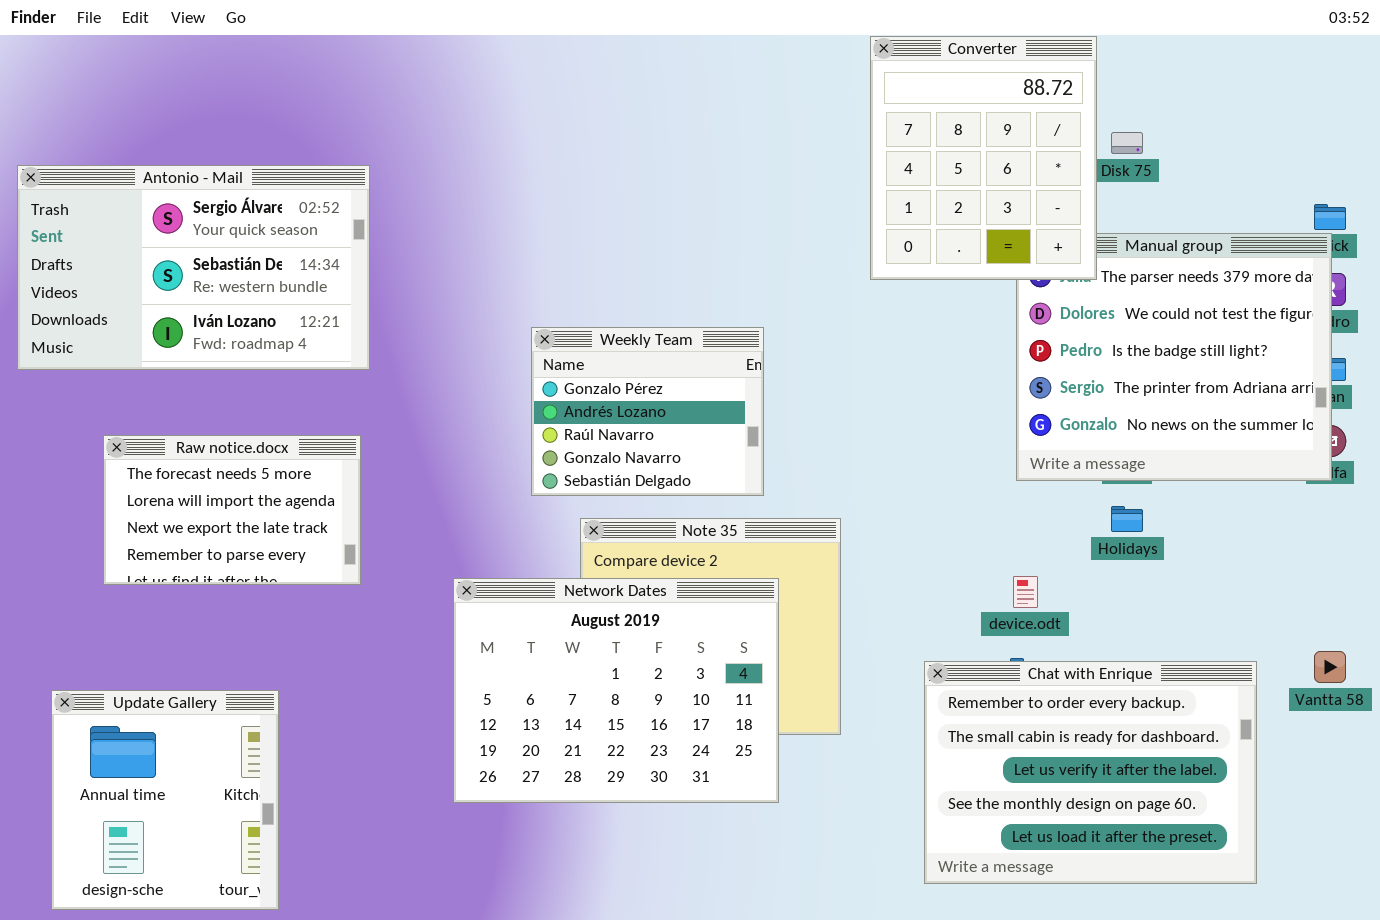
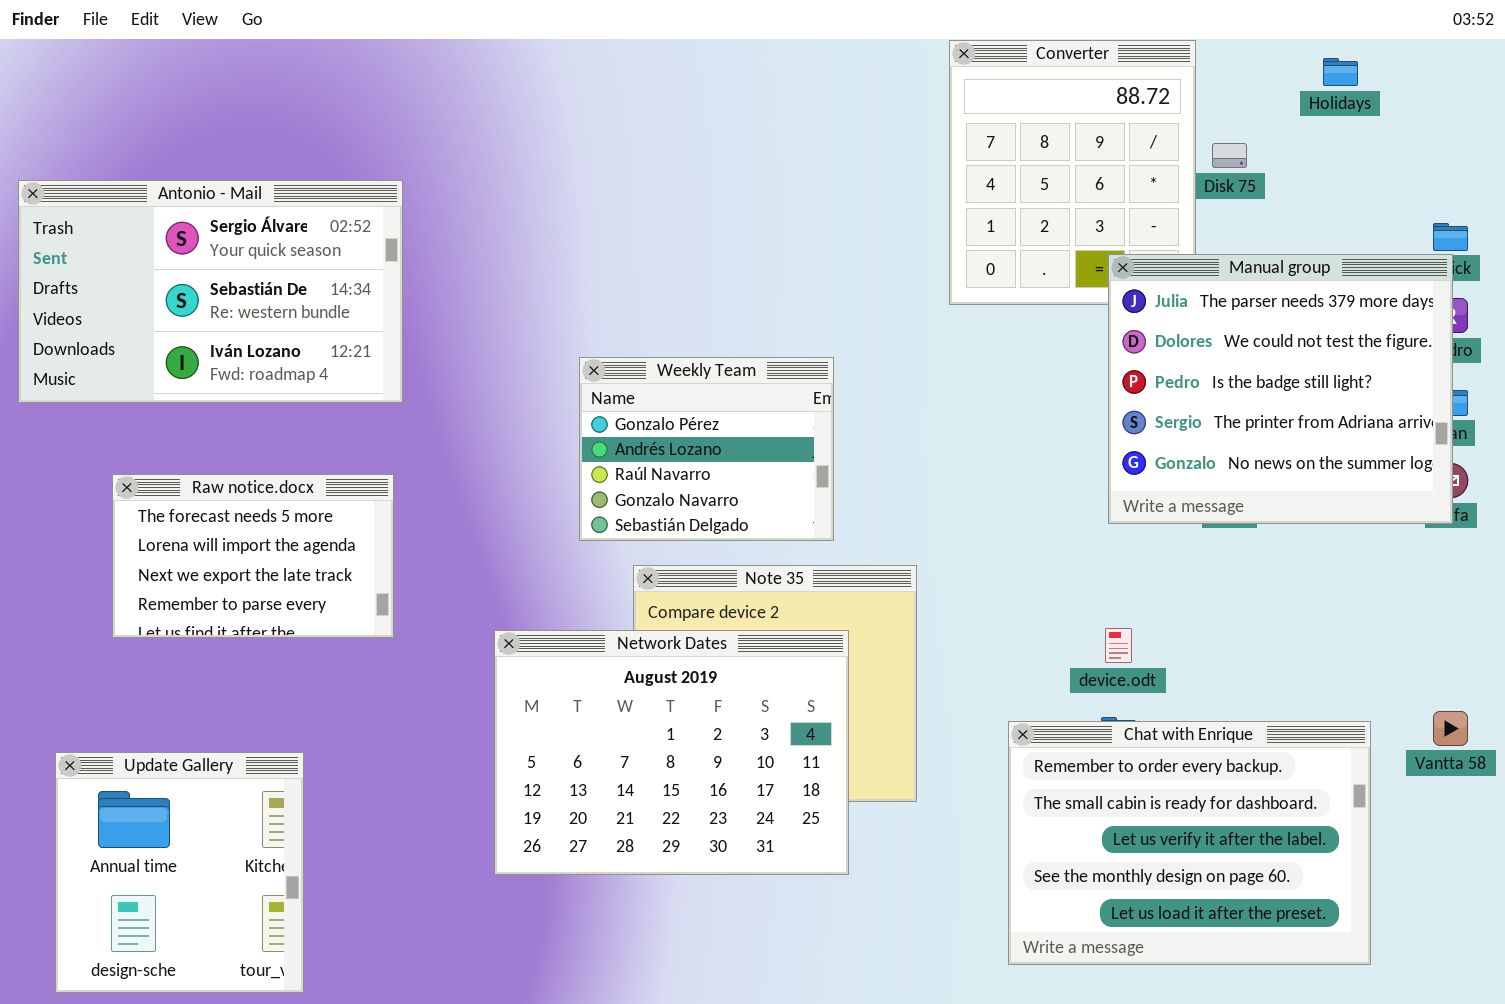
Manual group: [1016,233,1332,481] -> [1108,254,1453,524], raised
Holidays: [1111,506,1143,532] -> [1323,58,1358,86], moved

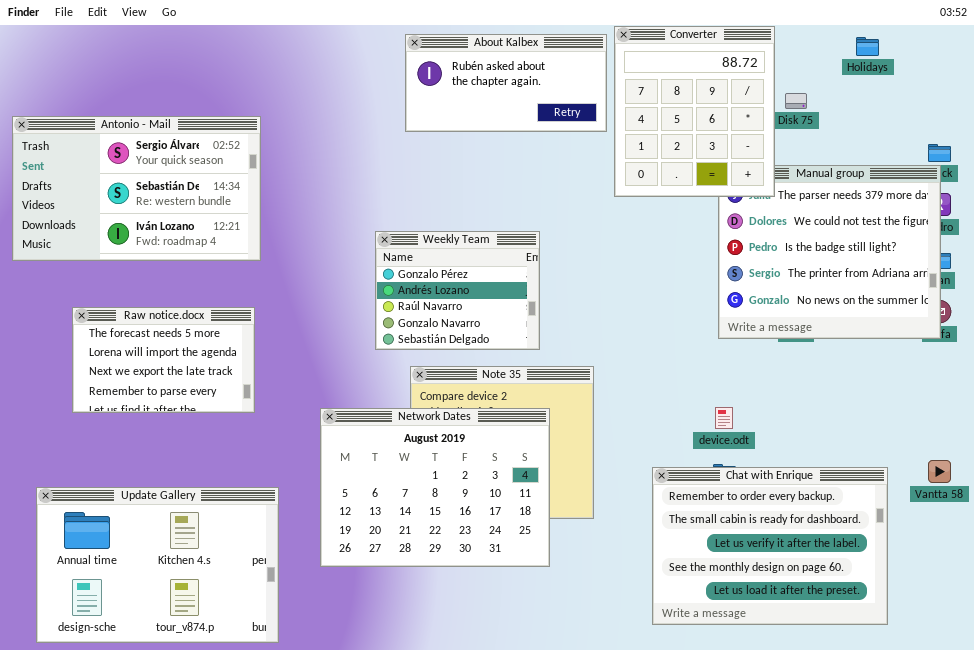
Converter: [949,40,1196,305] -> [614,26,775,197], raised
About Kalbex: none -> [405,34,607,132], opened
Update Gallery: [55,752,304,993] -> [36,487,279,643], resized

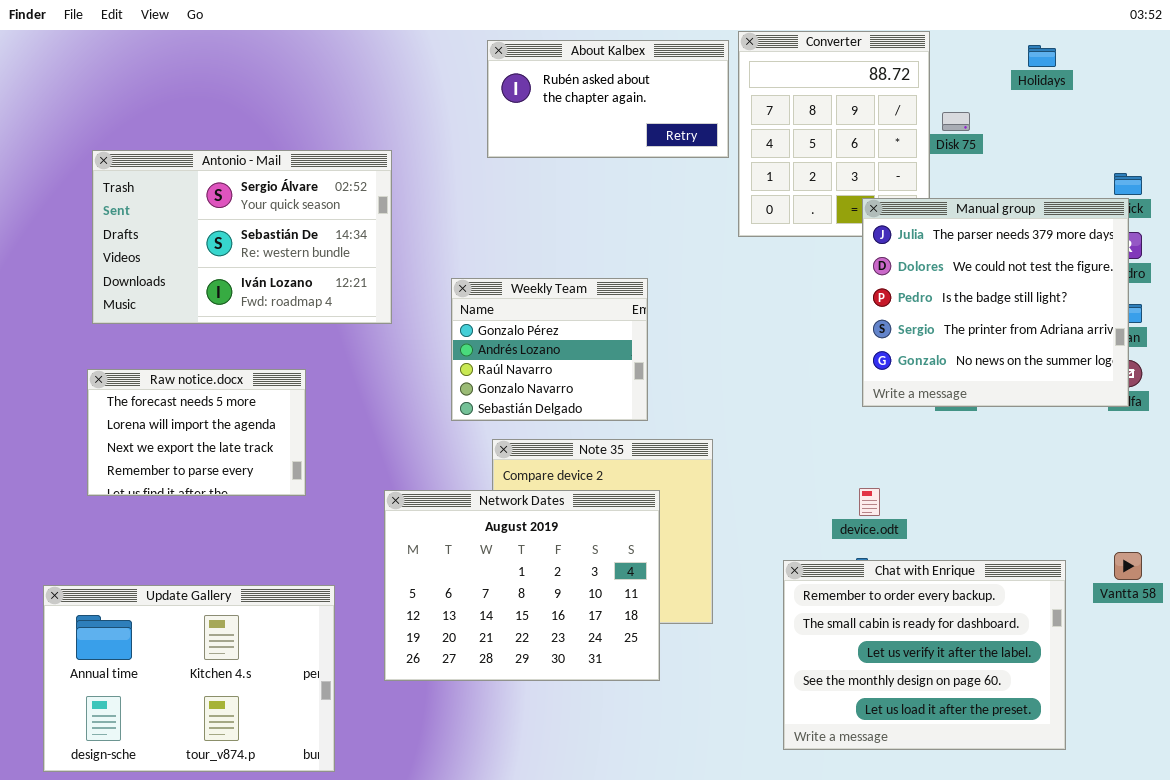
Antonio - Mail: [12,116,261,261] -> [92,150,392,324], moved
Manual group: [718,165,941,339] -> [862,198,1129,407], raised

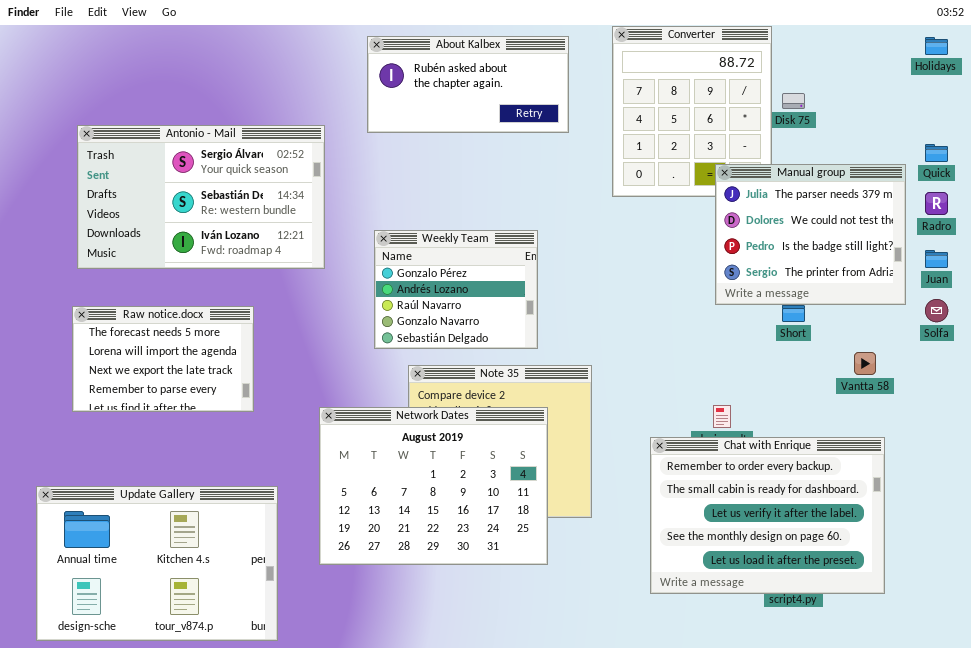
About Kalbex: [487,40,729,158] -> [367,36,569,133], moved
Holidays: [1028,45,1056,67] -> [925,37,948,55], moved
Manual group: [862,198,1129,407] -> [715,164,906,305], resized
Vantta 58: [1114,552,1142,580] -> [854,352,876,375], moved
Chat with Enrique: [783,560,1066,750] -> [650,437,885,594], moved

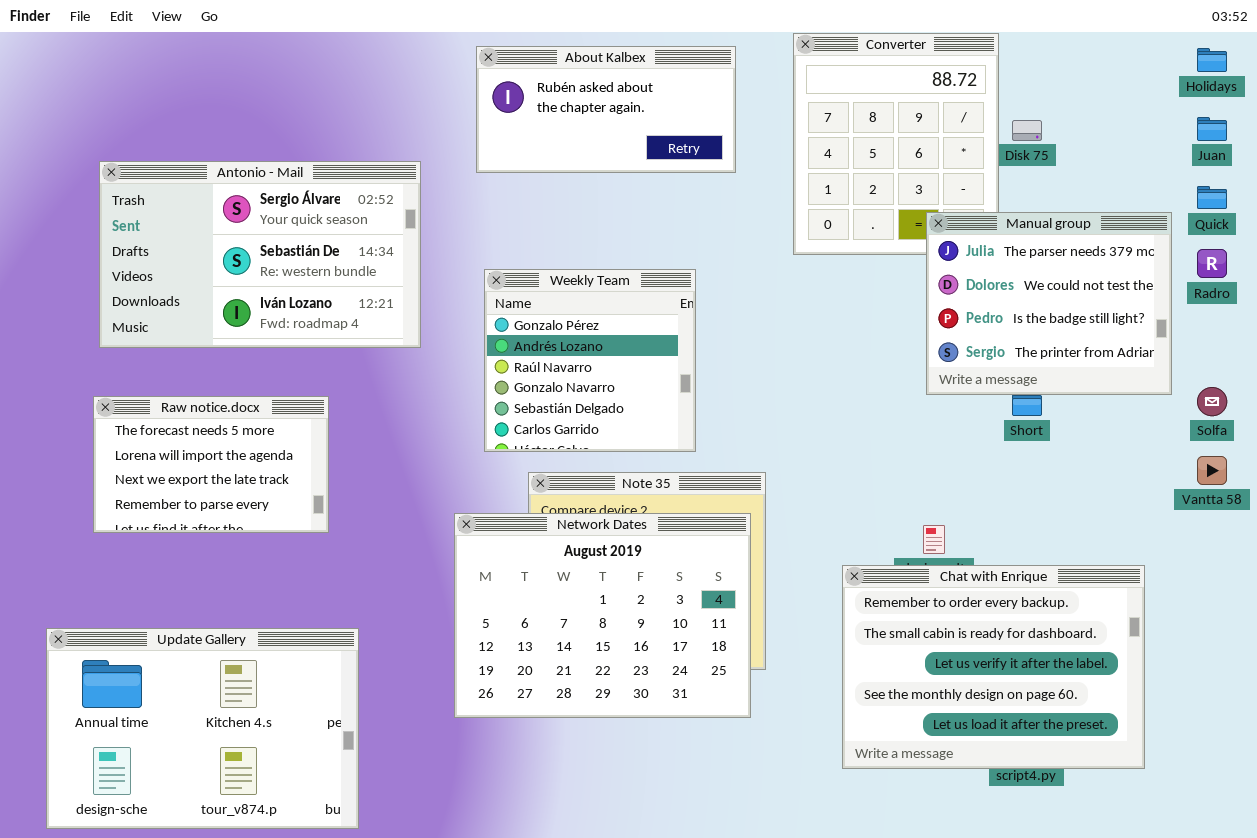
Weekly Team: [374,230,538,349] -> [484,269,696,452], resized
Juan: [925,250,948,268] -> [1197,117,1227,141], moved
Vantta 58: [854,352,876,375] -> [1197,456,1227,485], moved
Network Dates: [319,407,548,565] -> [454,513,751,718], moved

